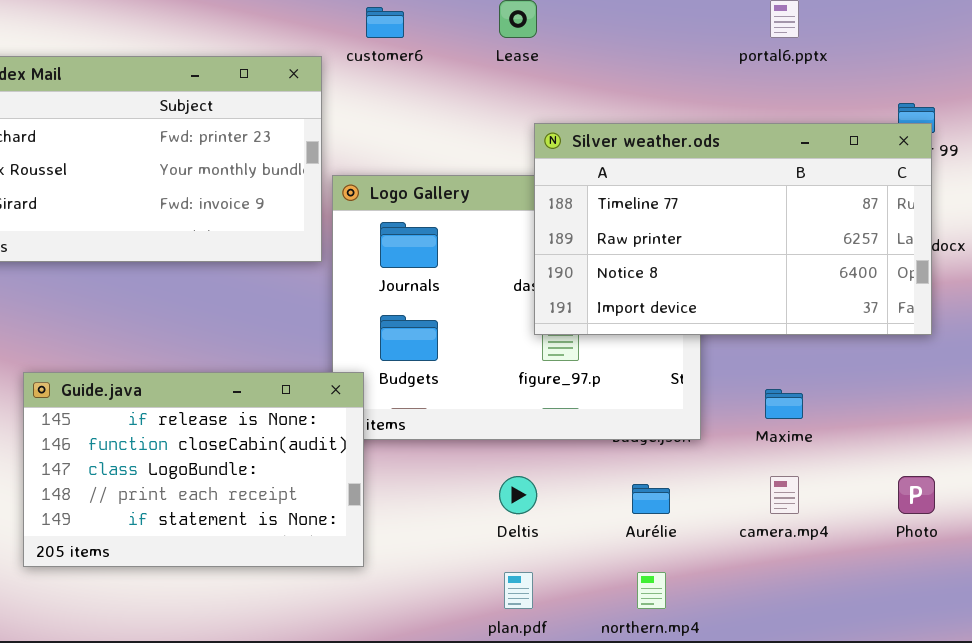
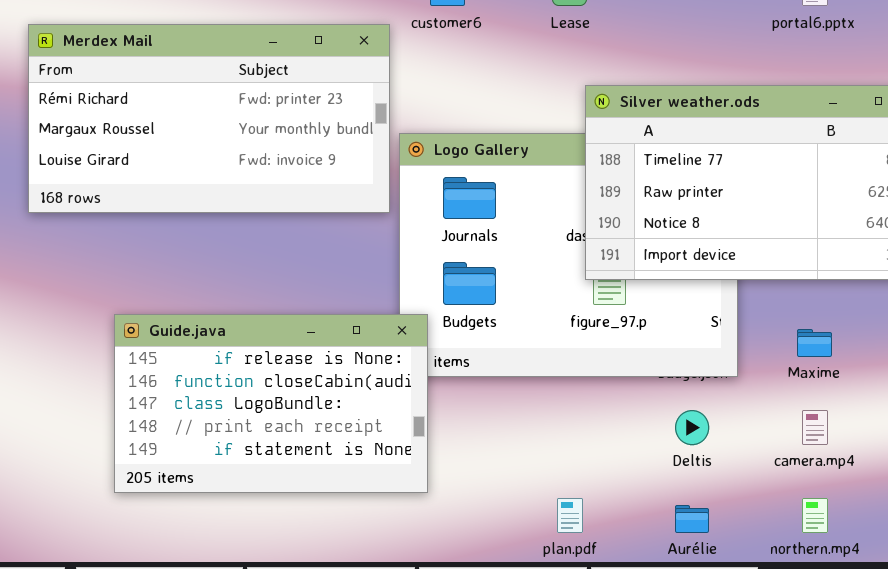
Deltis: [499,476,537,514] -> [675,410,709,445], moved
Aurélie: [632,484,670,514] -> [675,505,709,533], moved
northern.mp4: [637,572,666,609] -> [802,498,828,533], moved

